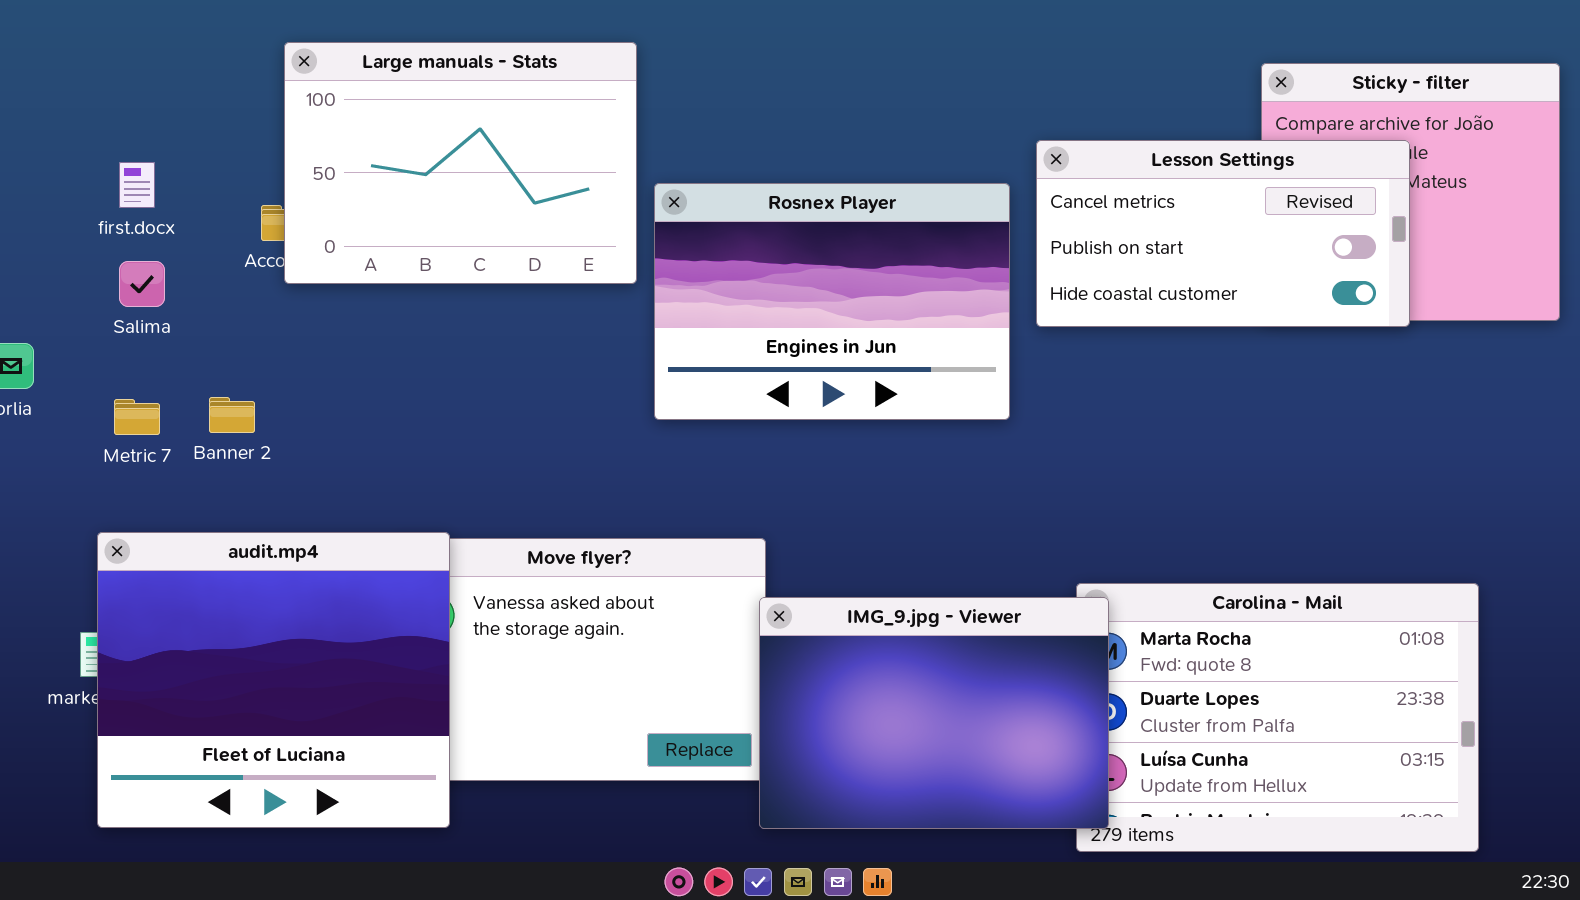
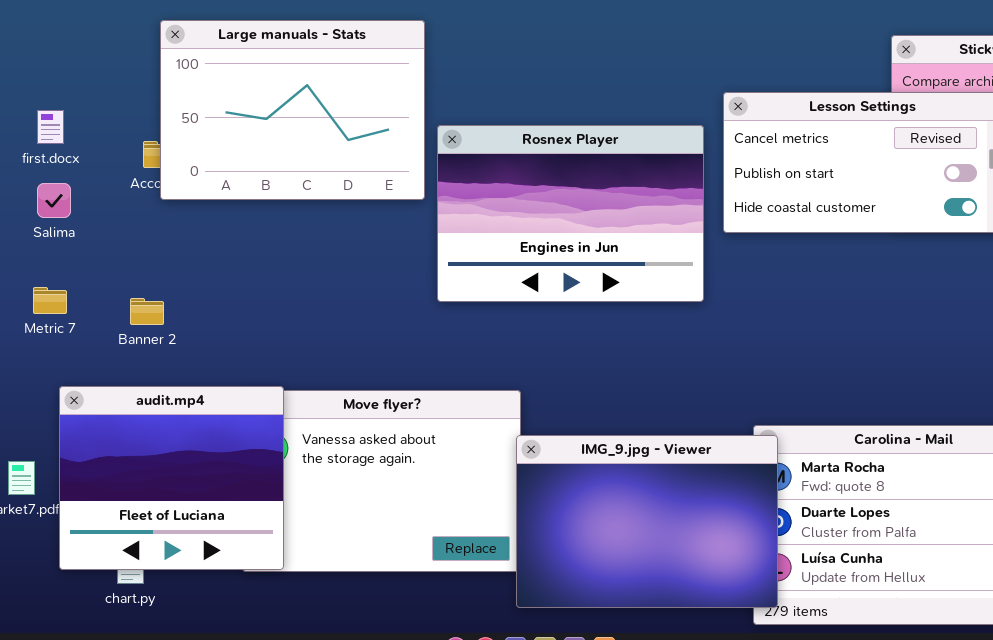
Banner 2: [209,397,255,433] -> [130,298,164,325], moved
audit.mp4: [97,532,450,828] -> [59,386,284,570], resized

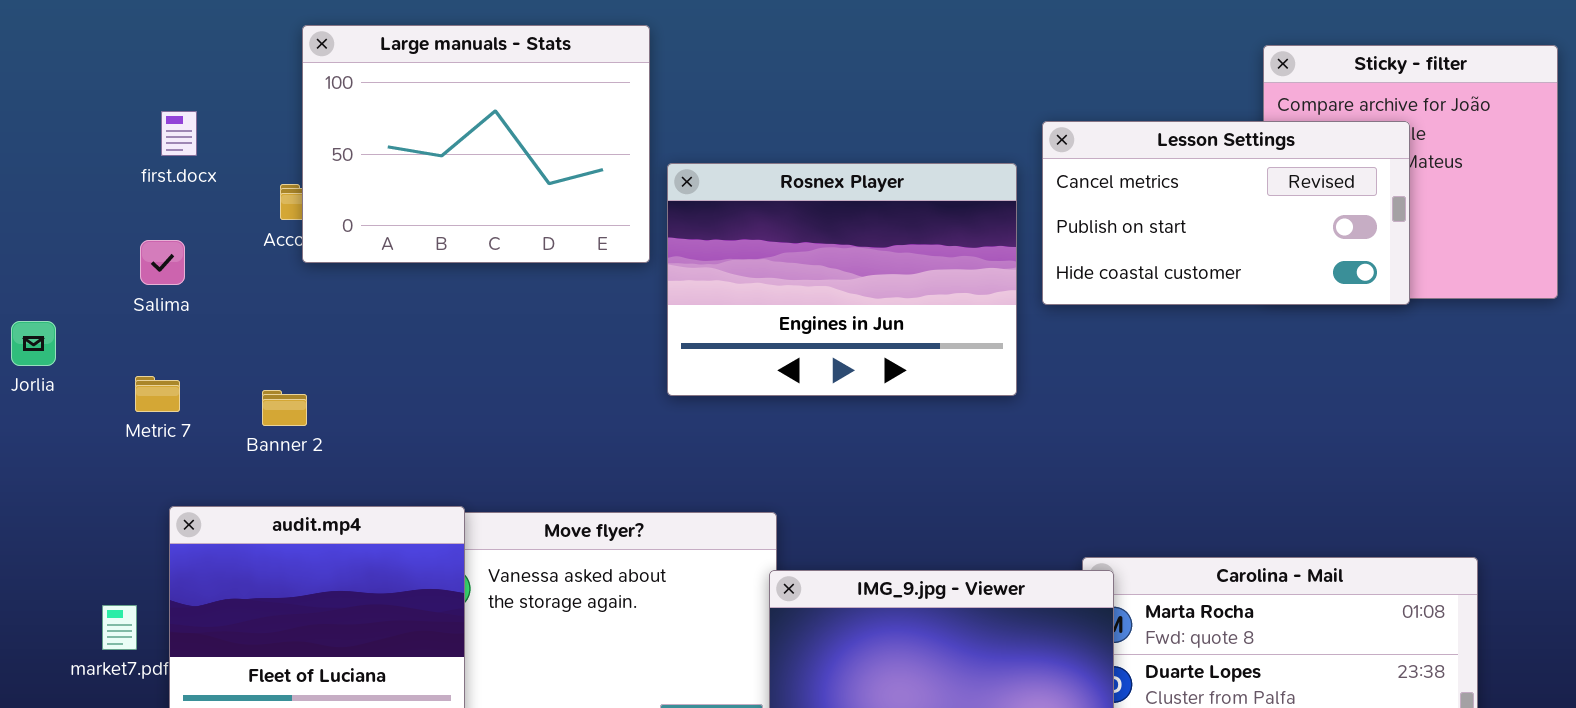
first.docx: [37,110,64,144] -> [161,111,197,156], moved

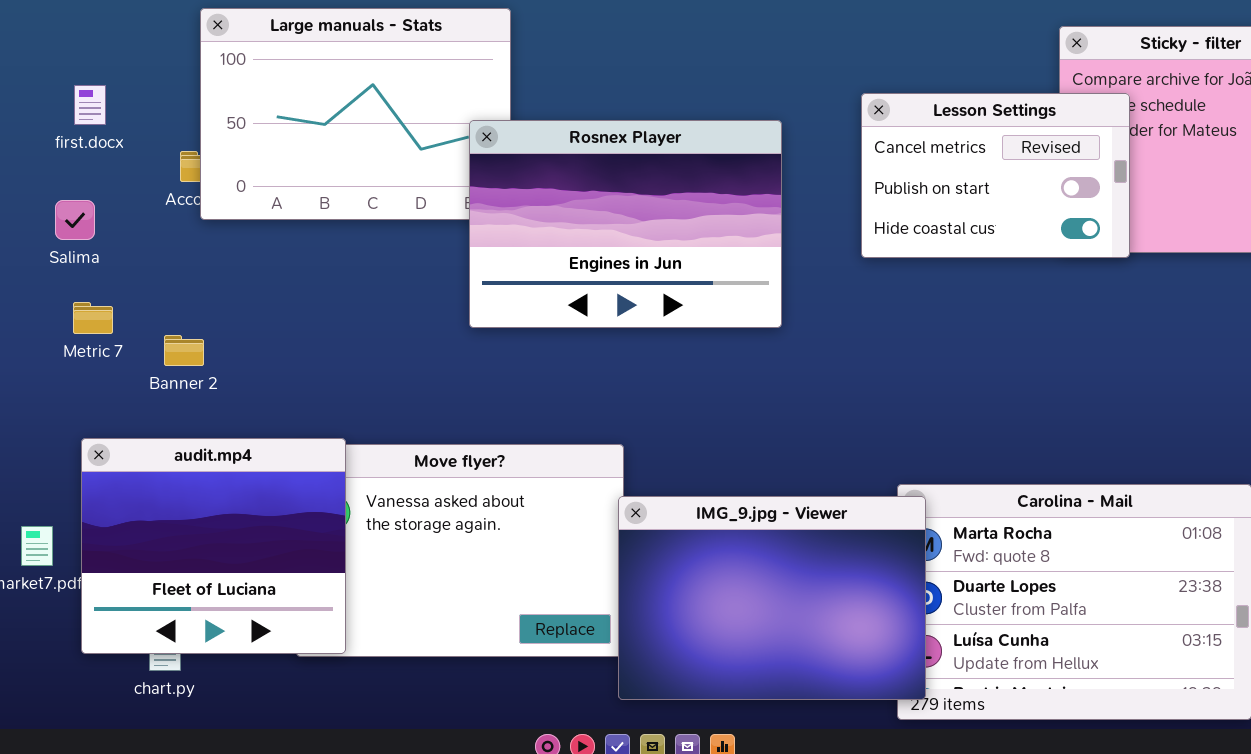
Lesson Settings: [1042,121,1410,305] -> [861,93,1130,258], resized
Rosnex Player: [667,163,1017,396] -> [469,120,782,328], moved
Metric 7: [135,376,180,412] -> [73,302,113,334], moved

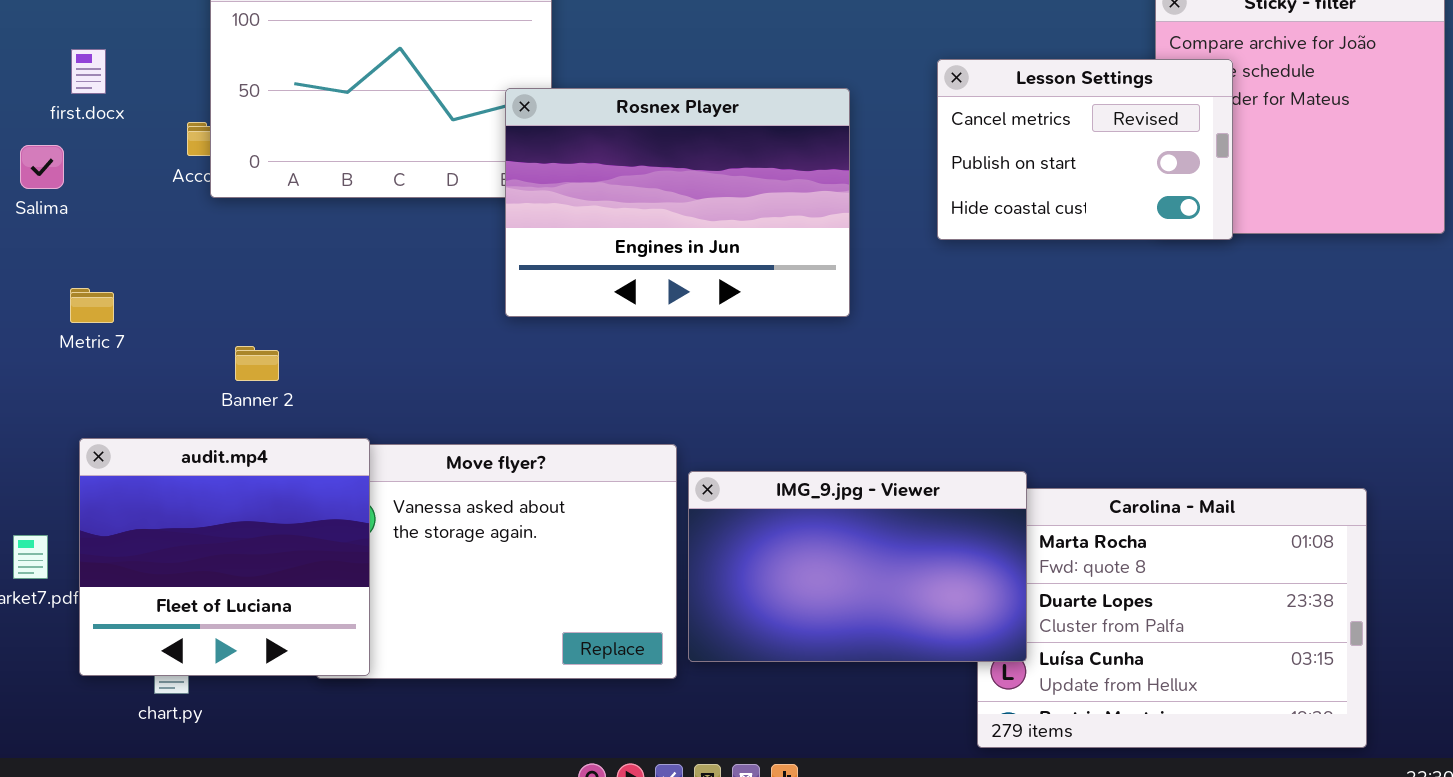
Salima: [55,200,95,240] -> [20,145,64,189], moved
Banner 2: [164,335,204,366] -> [235,346,279,381], moved
IMG_9.jpg - Viewer: [618,496,926,700] -> [688,471,1027,662], moved, resized

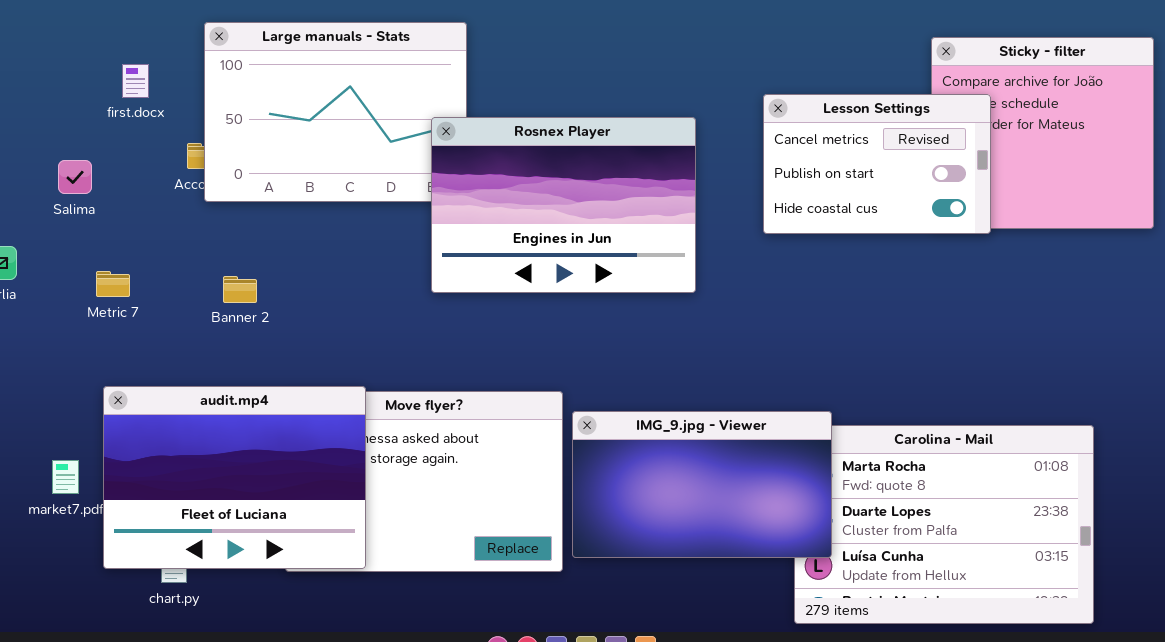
first.docx: [71,49,106,94] -> [122,64,149,98], moved
Banner 2: [235,346,279,381] -> [223,276,257,303], moved
audit.mp4: [79,438,370,676] -> [103,386,366,569], resized

